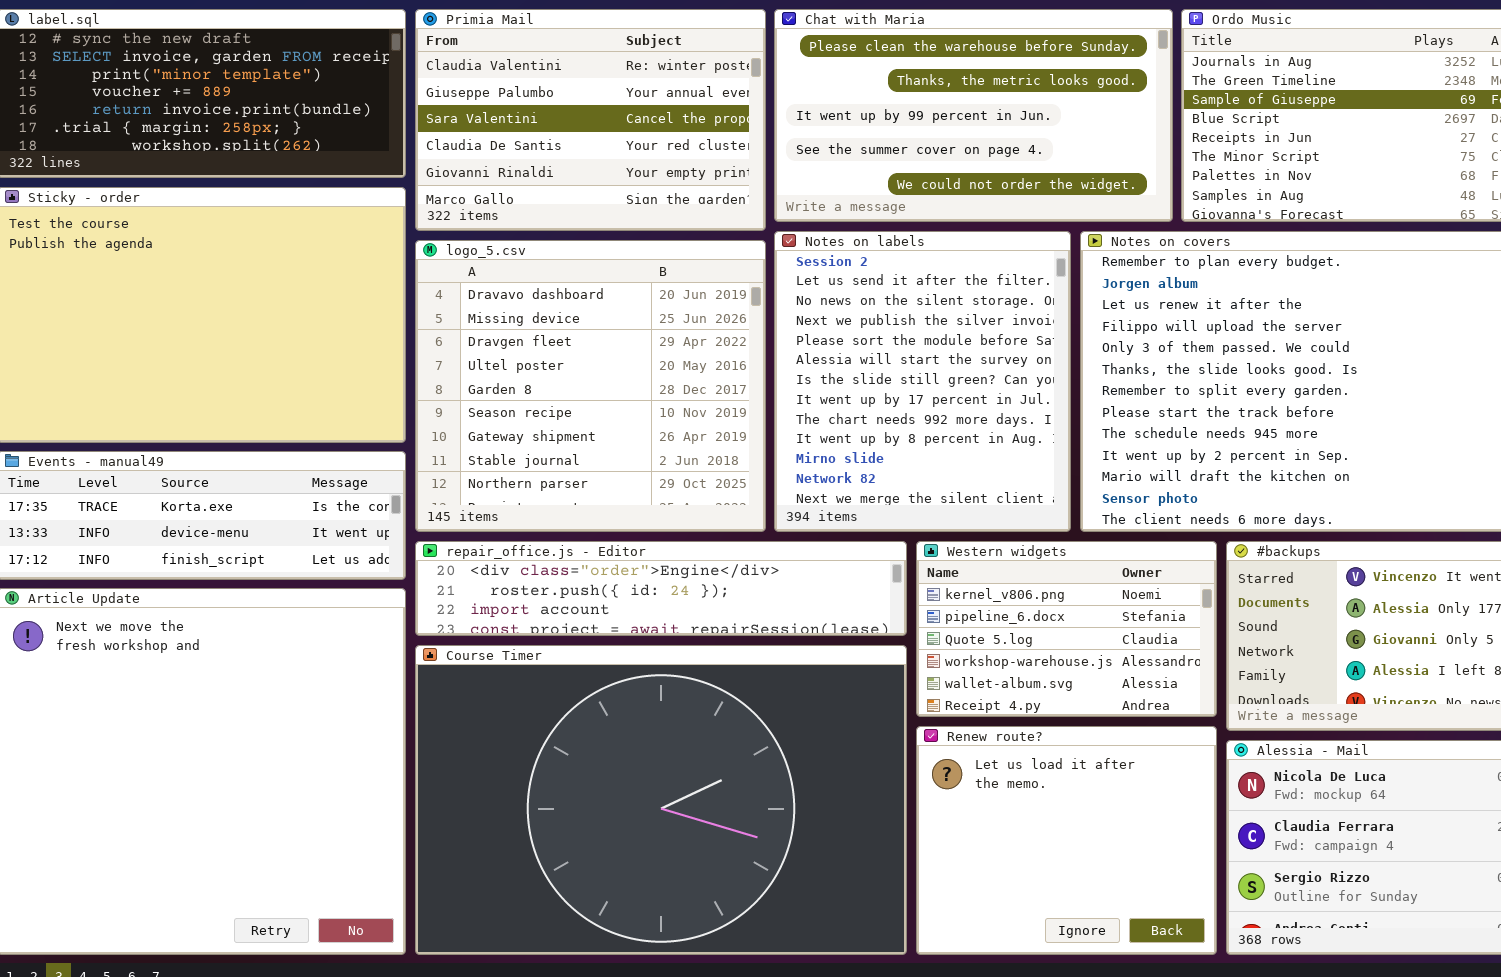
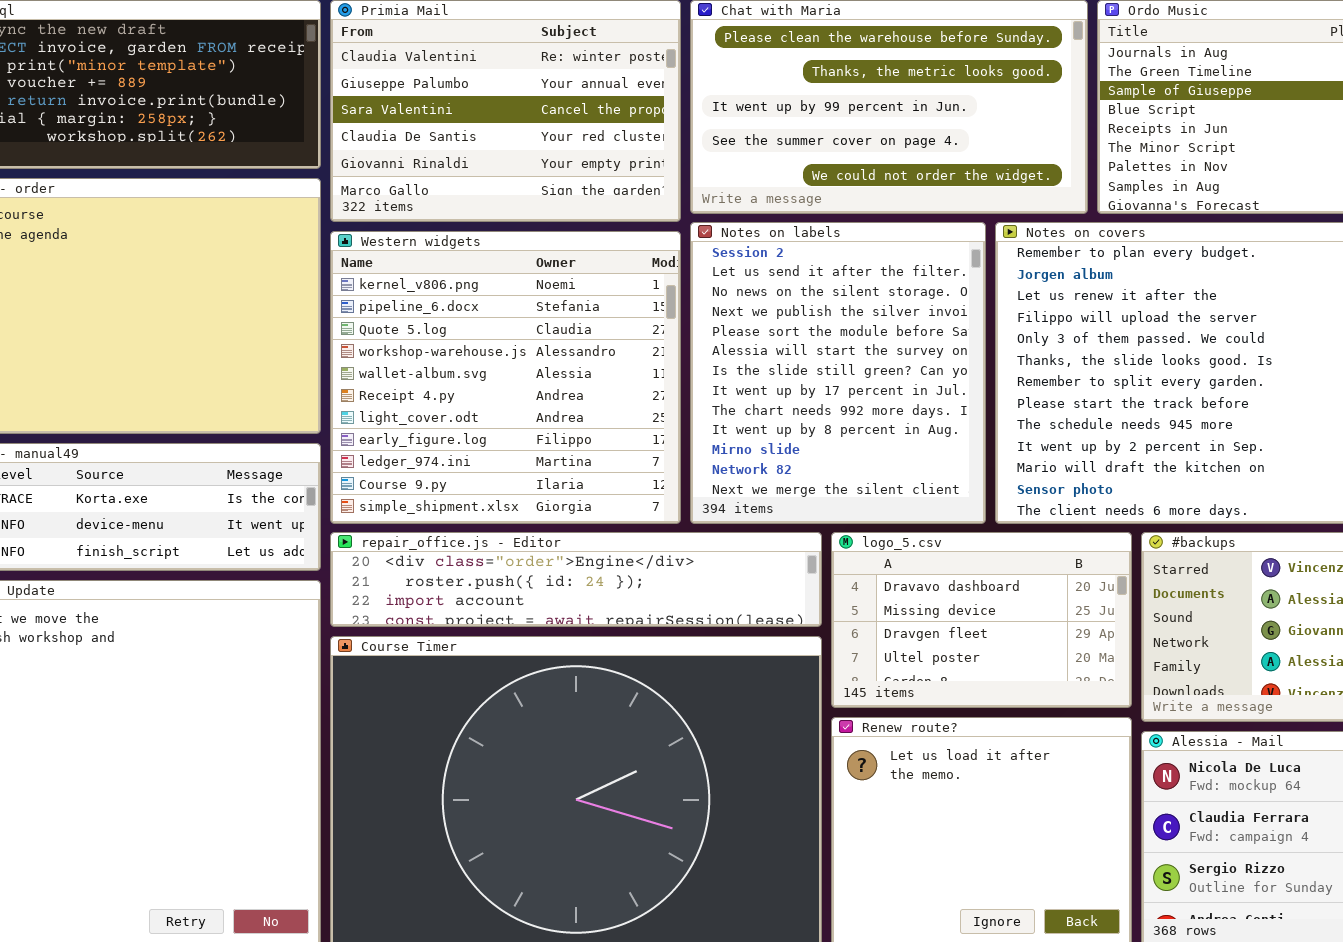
logo_5.csv: [415,240,766,532] -> [831,532,1132,708], moved, resized
Western widgets: [916,541,1217,717] -> [330,231,681,524], moved, resized

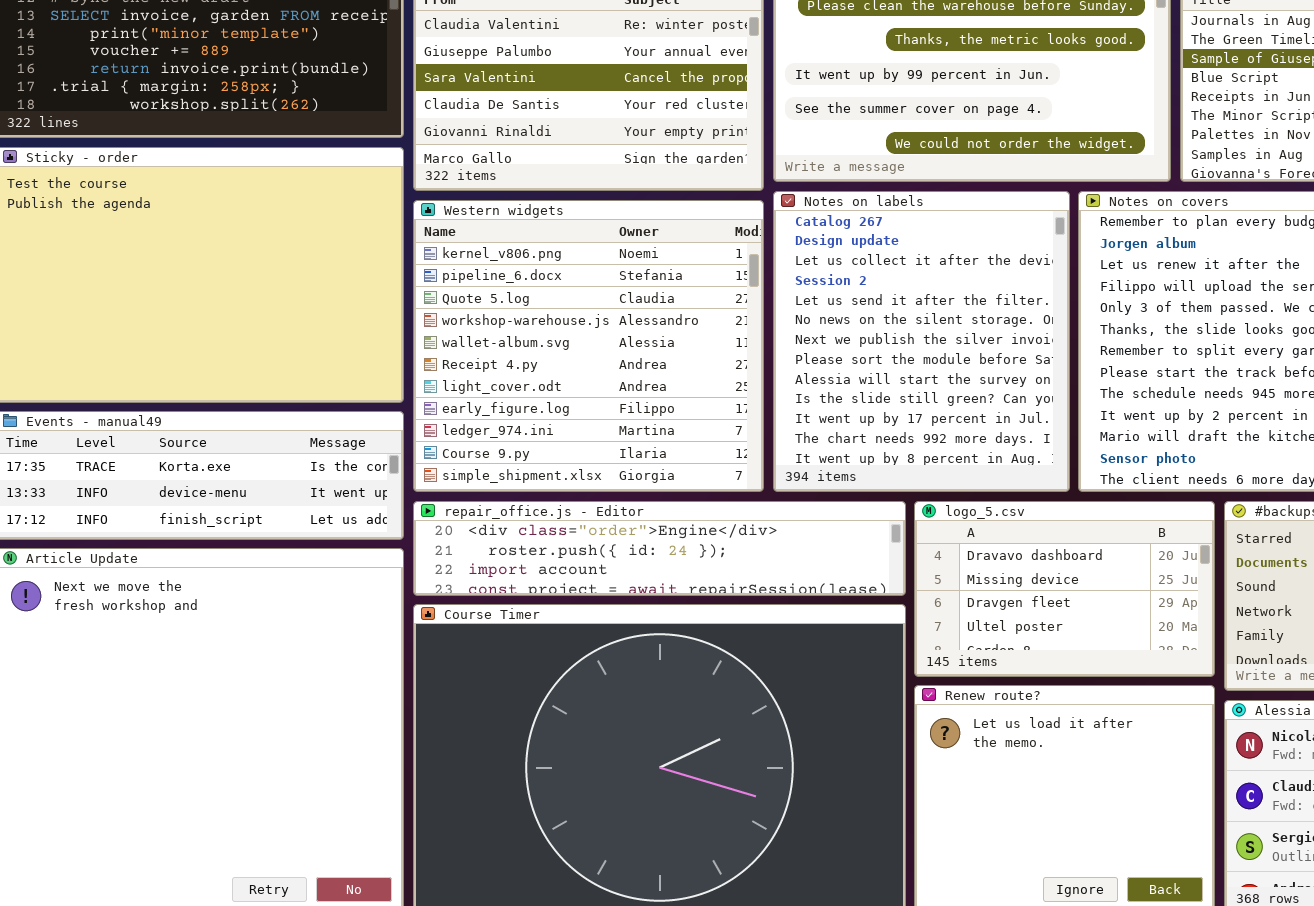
Notes on labels: [690,222,986,524] -> [773,191,1070,492], scrolled up 3 rows

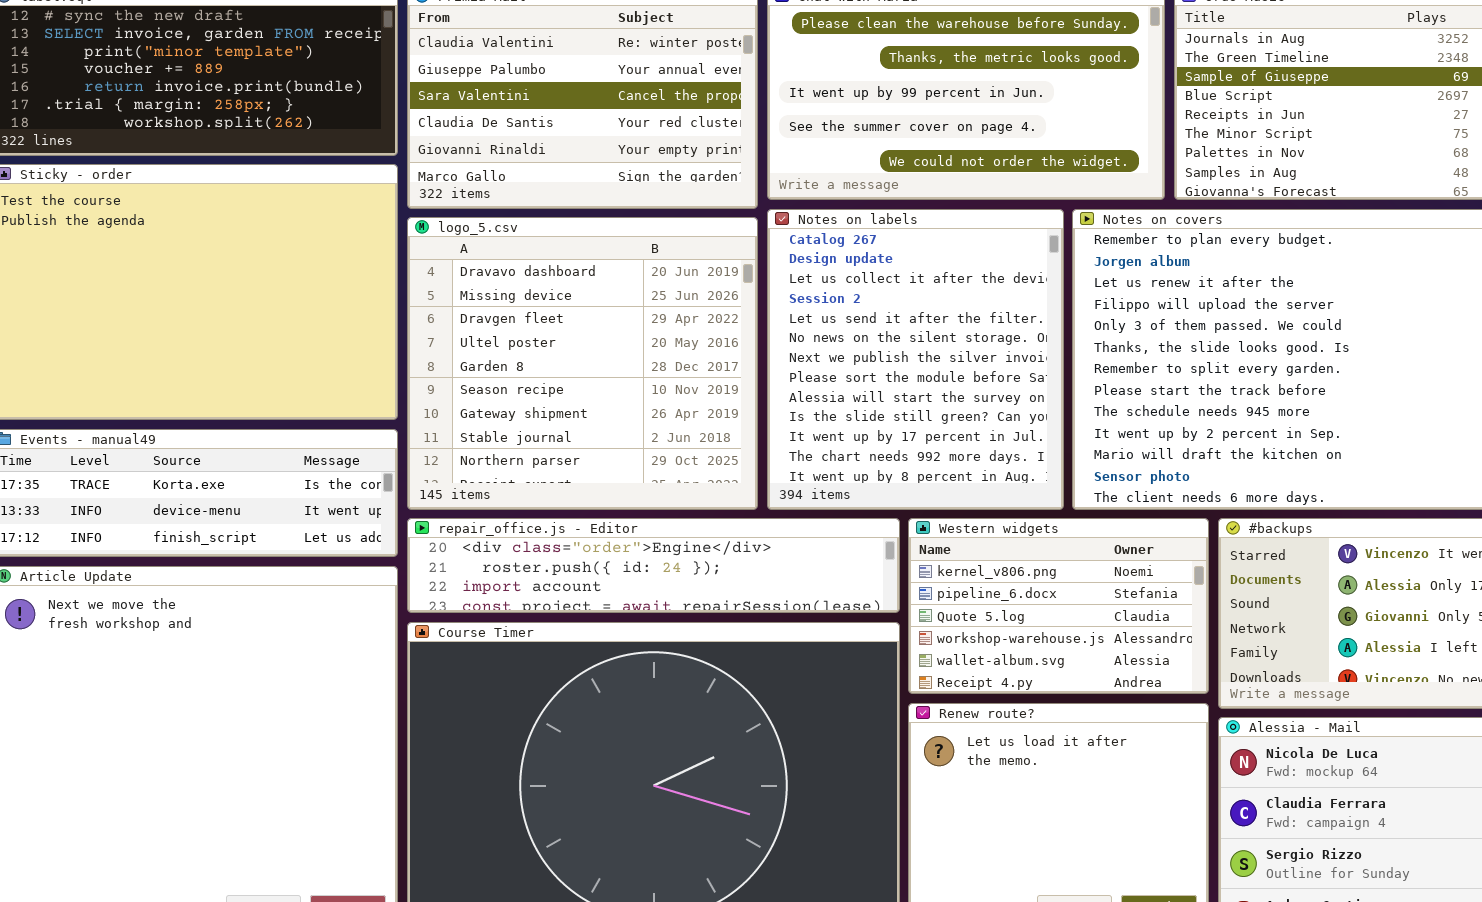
Western widgets: [413,200,764,492] -> [908,518,1209,694], moved, resized
logo_5.csv: [914,501,1215,677] -> [407,217,758,510], moved, resized

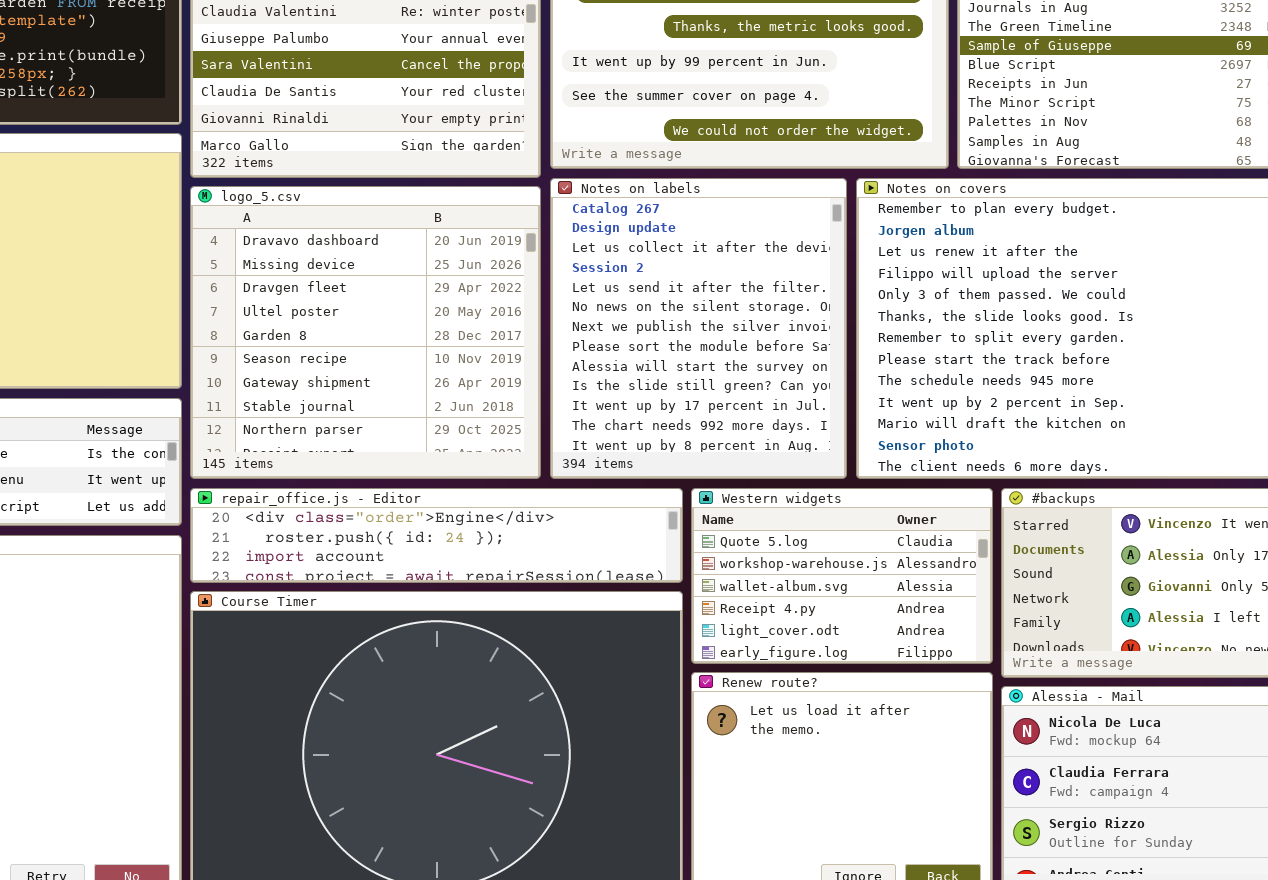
Western widgets: [908,518,1209,694] -> [691,488,993,664], scrolled down 2 rows

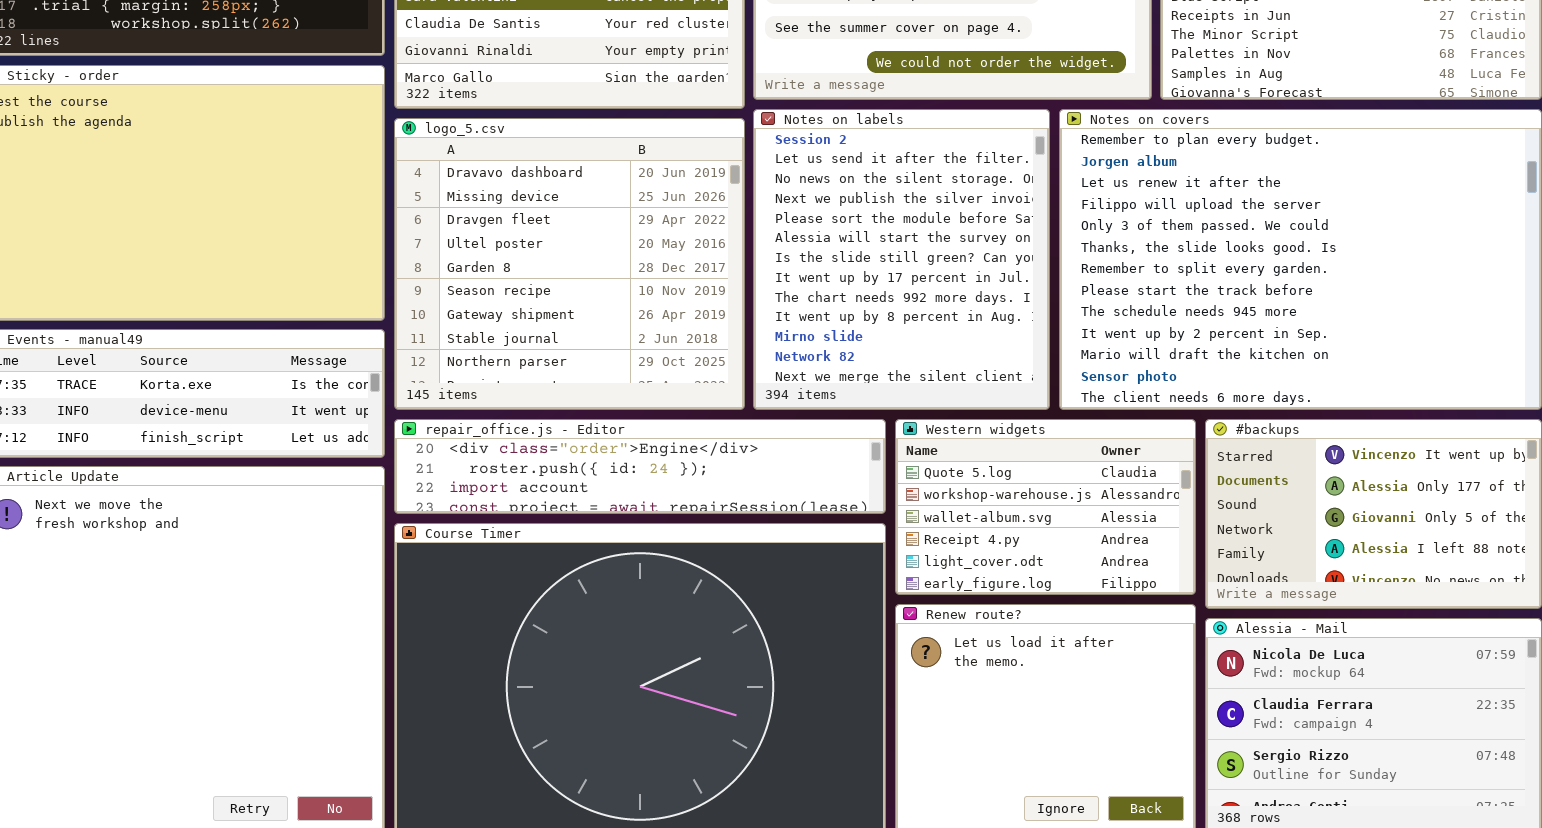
Notes on labels: [550,178,847,479] -> [753,109,1050,410], scrolled down 3 rows

